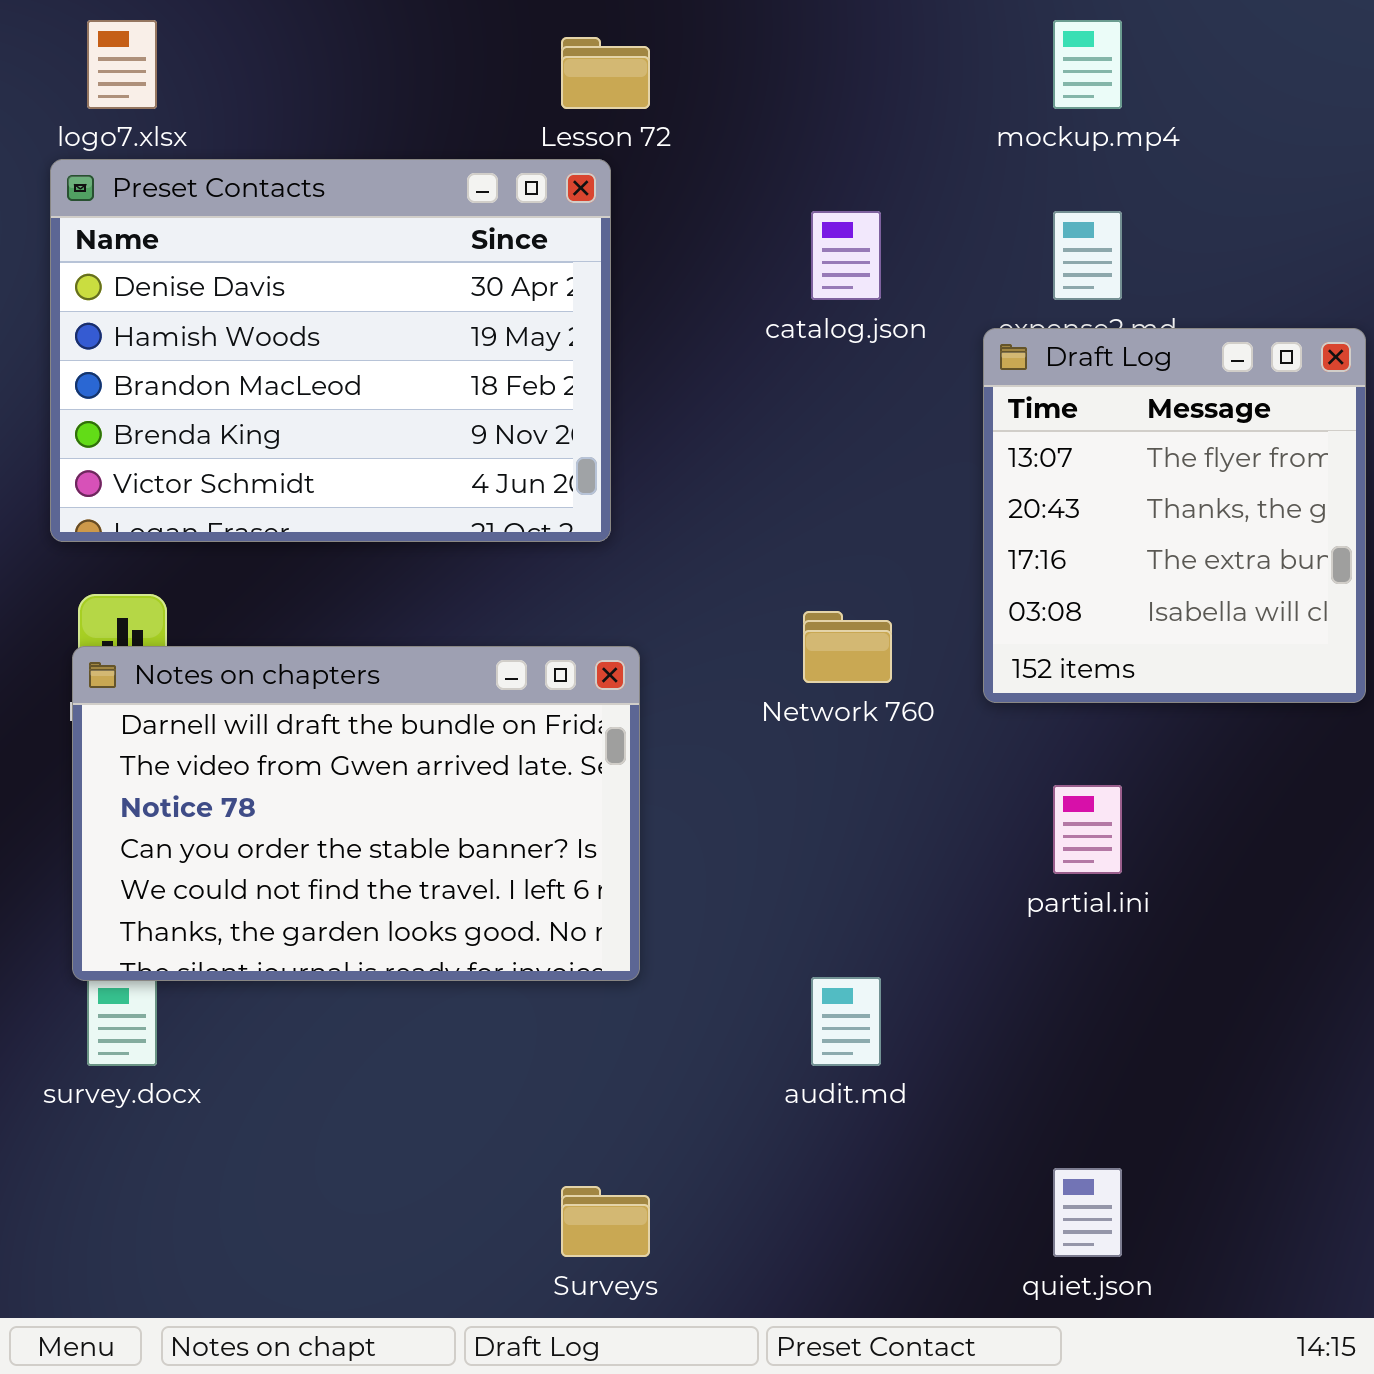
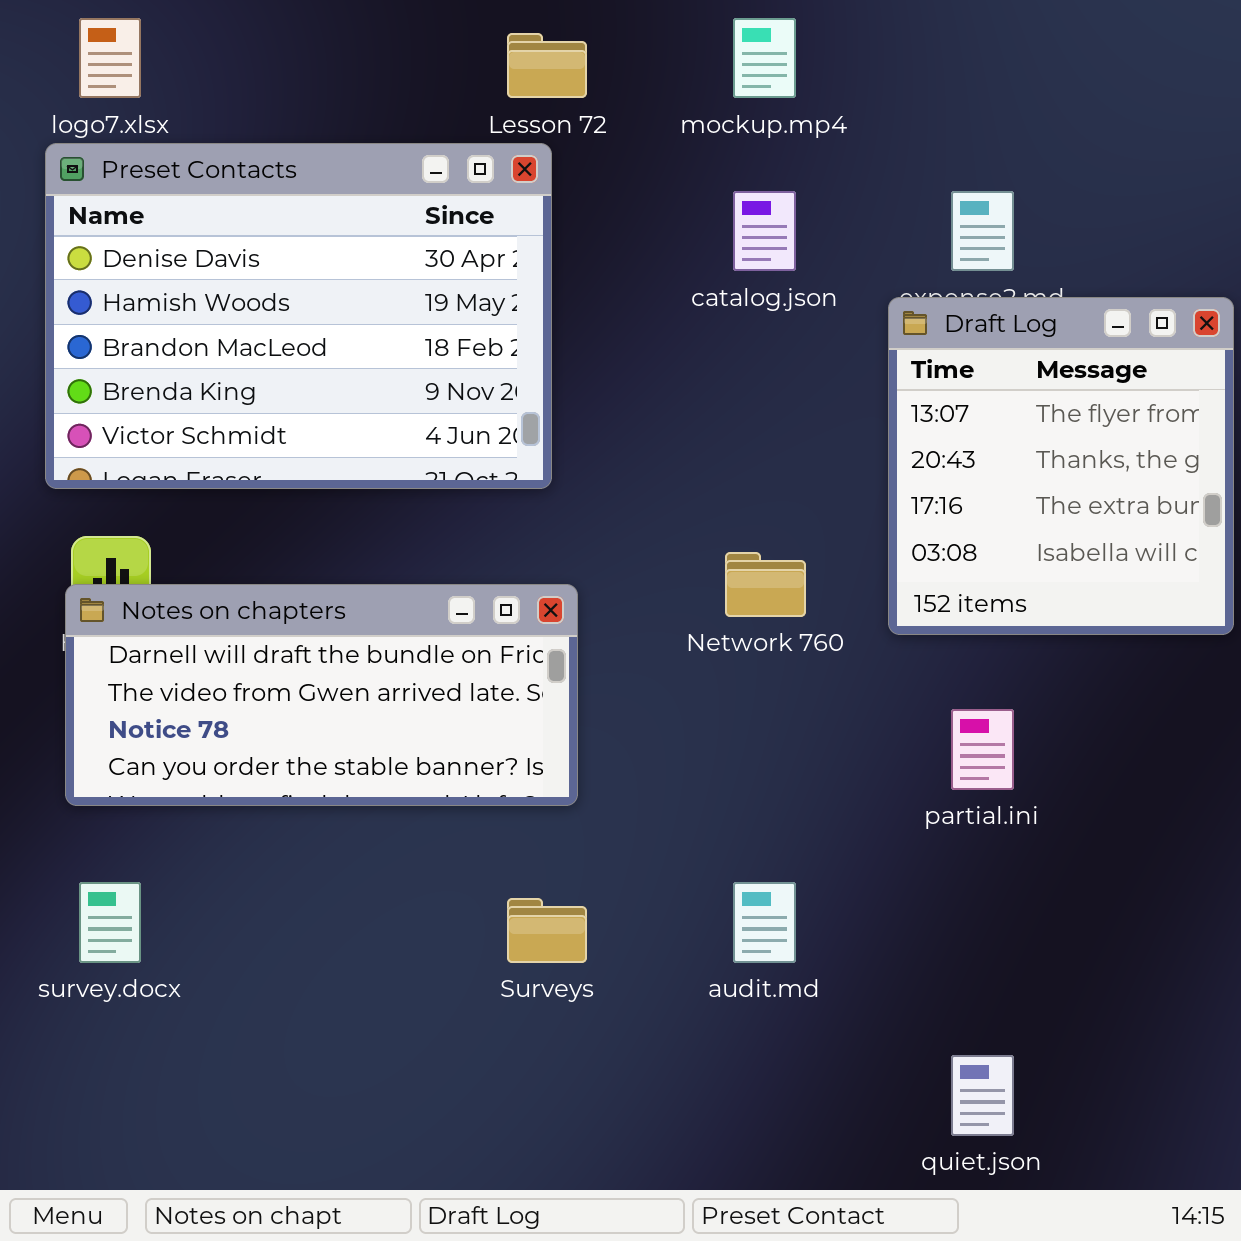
mockup.mp4: [1053,20,1122,109] -> [733,18,796,98], moved
Notes on chapters: [72,646,640,981] -> [65,584,578,806], resized
Surveys: [561,1186,650,1257] -> [507,898,587,963], moved

